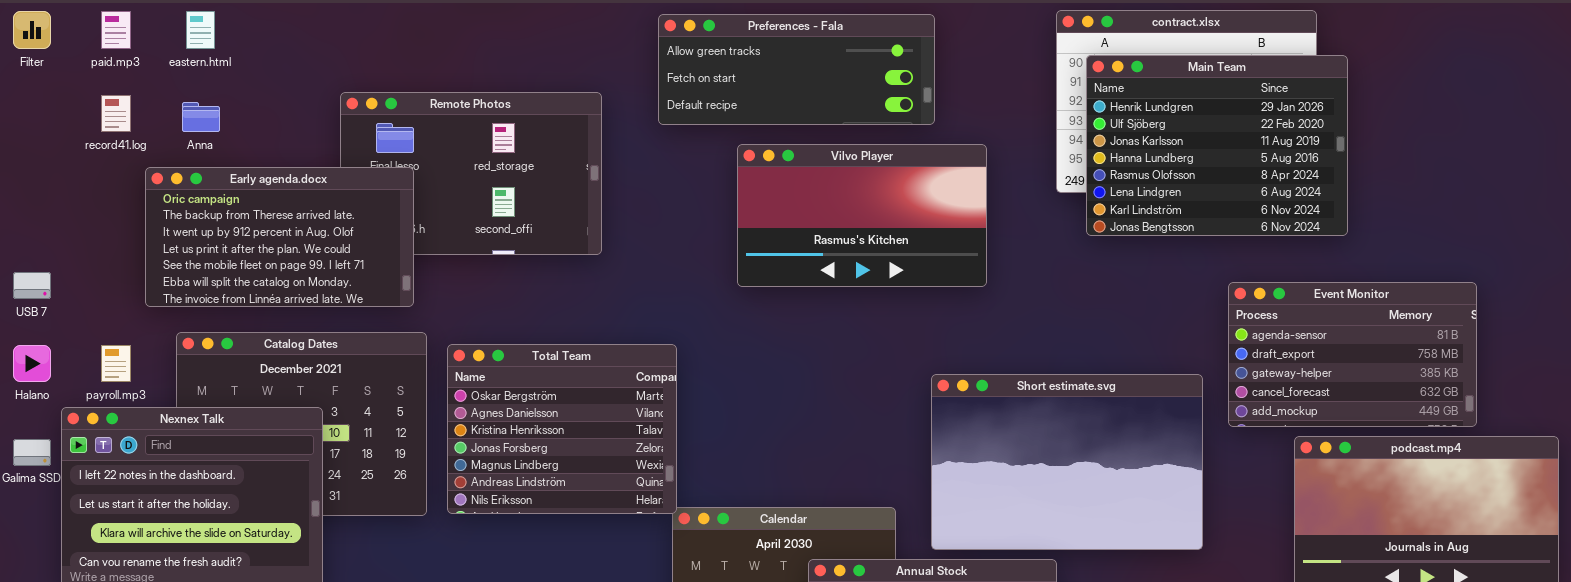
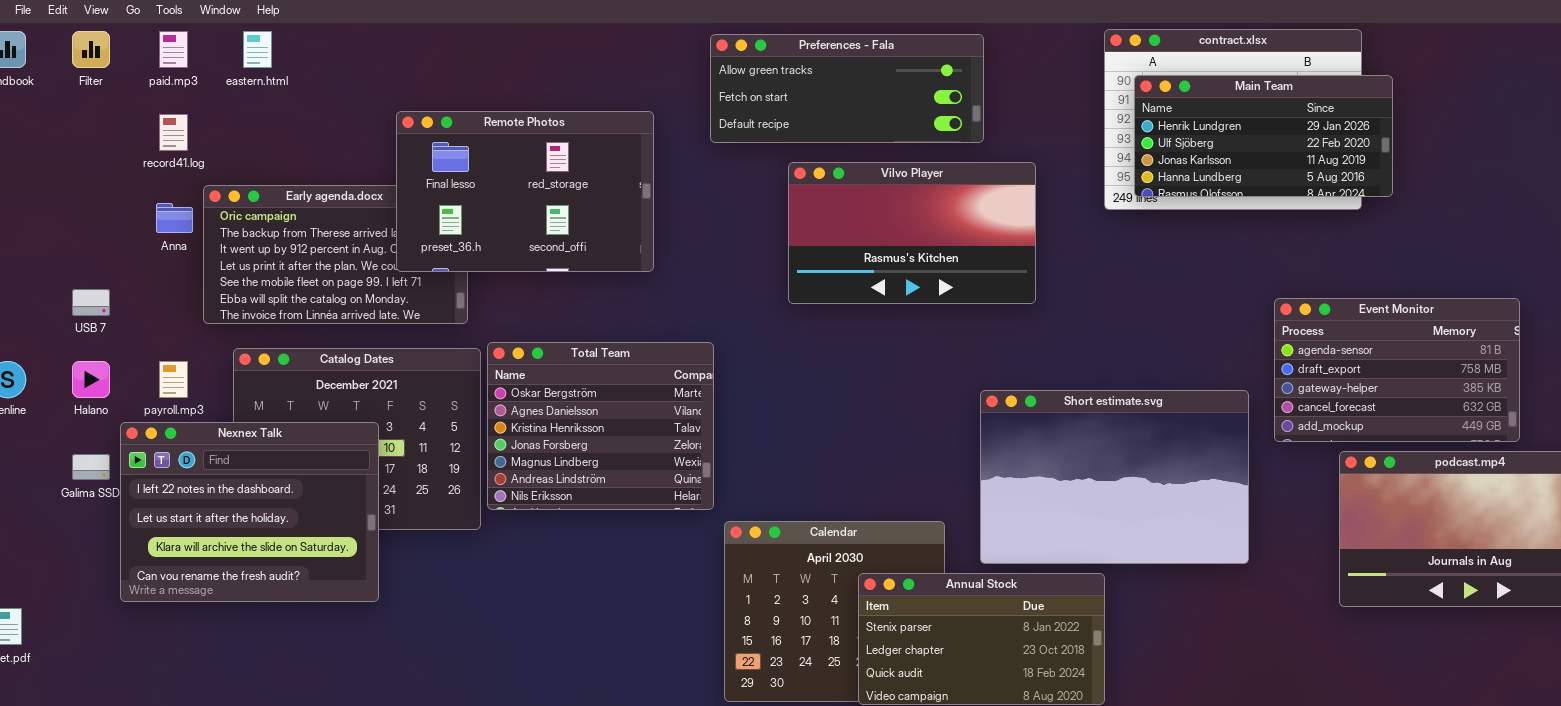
Main Team: [1086,55,1348,236] -> [1134,75,1393,197], resized
Remote Photos: [340,92,602,255] -> [396,111,654,272], raised
Anna: [182,102,220,132] -> [156,203,193,233], moved
Total Team: [447,344,677,514] -> [487,342,714,510], moved

